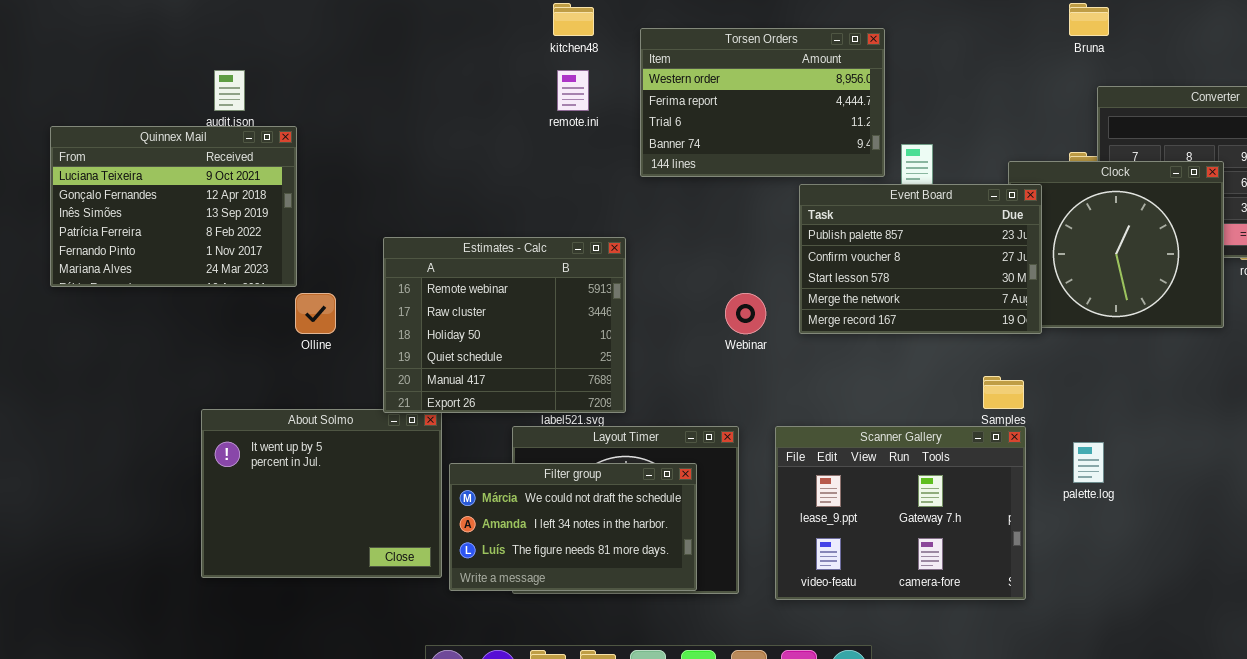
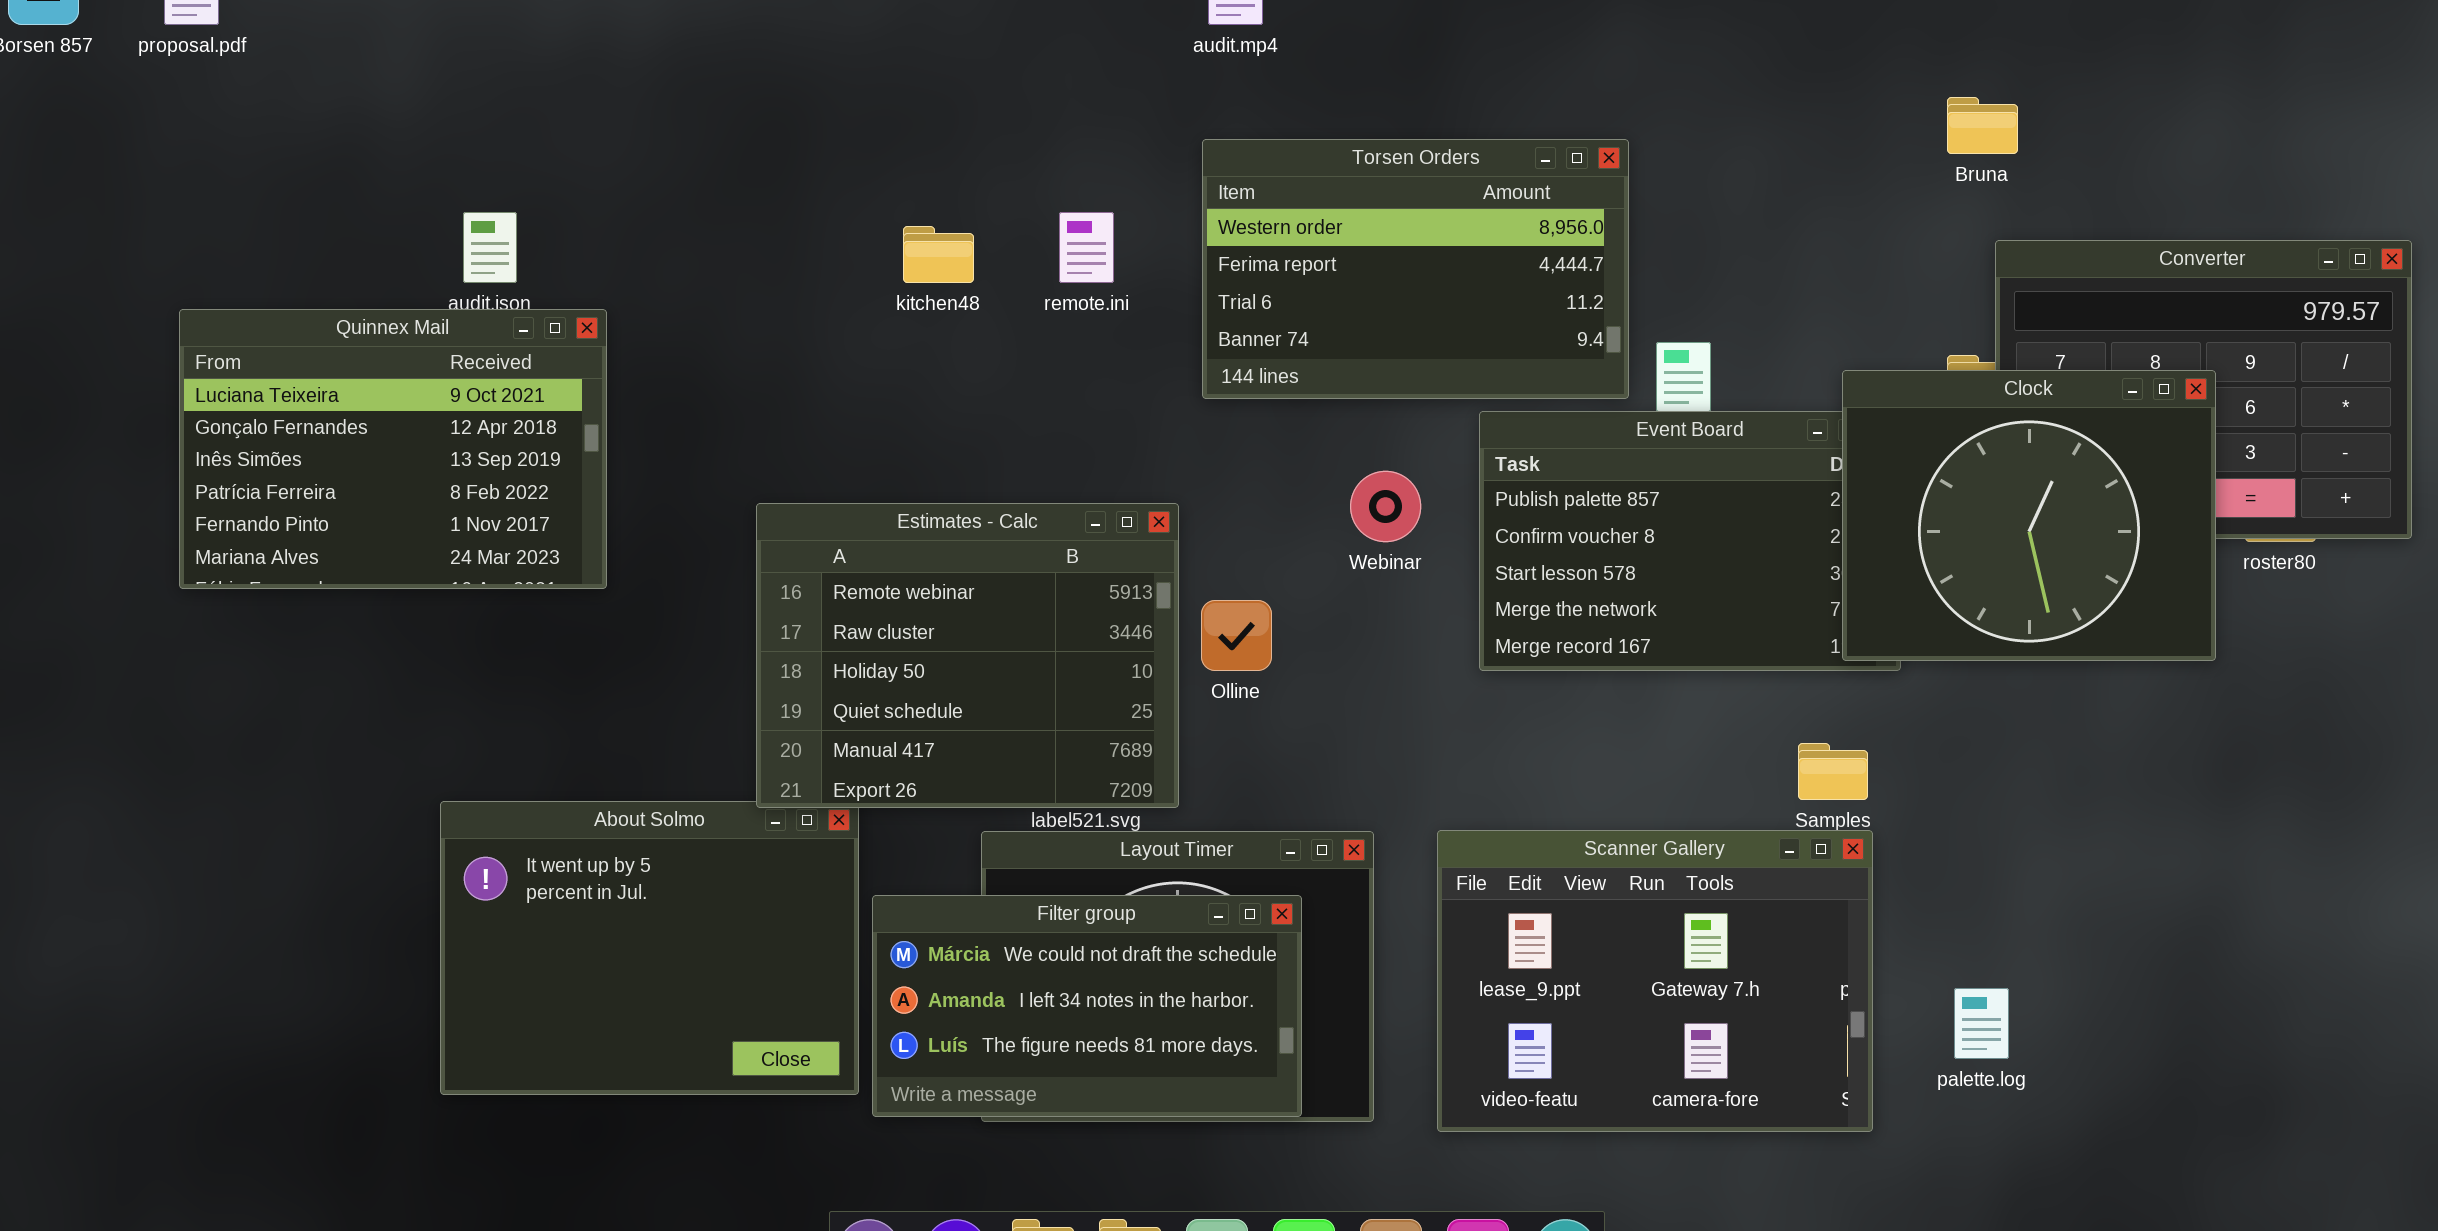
kitchen48: [553,3,594,36] -> [903,226,974,283], moved
Clock: [1008,161,1224,328] -> [1842,370,2216,661], raised
Olline: [295,293,336,334] -> [1201,600,1272,671], moved
Webinar: [725,293,766,334] -> [1350,471,1421,542], moved
palette.log: [1073,442,1104,483] -> [1954,988,2009,1059], moved

